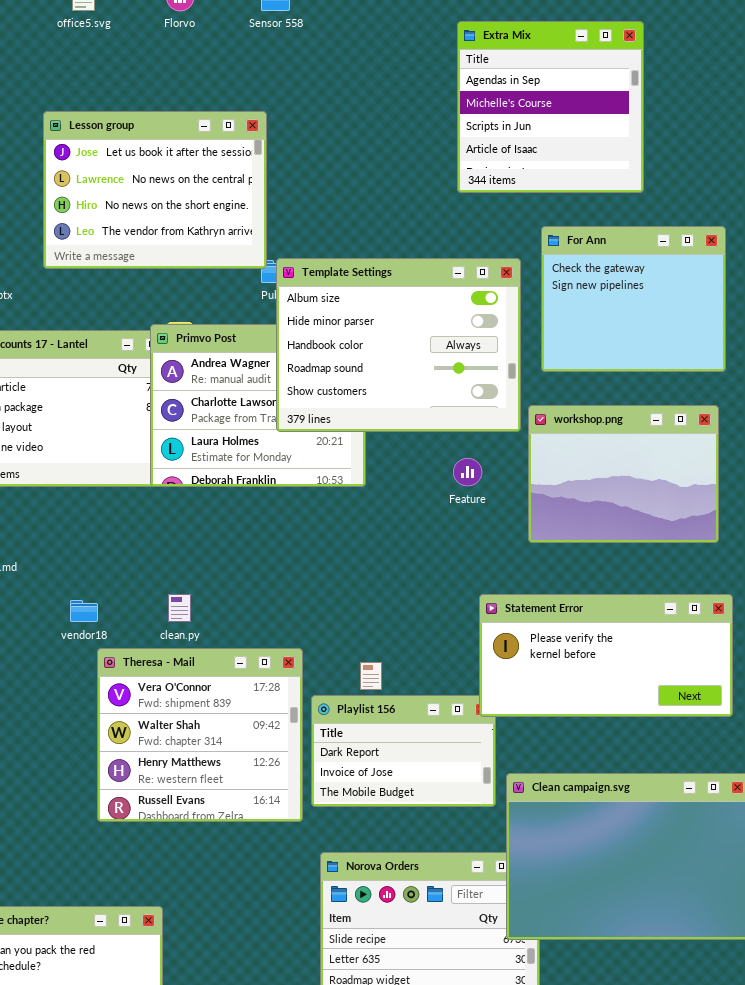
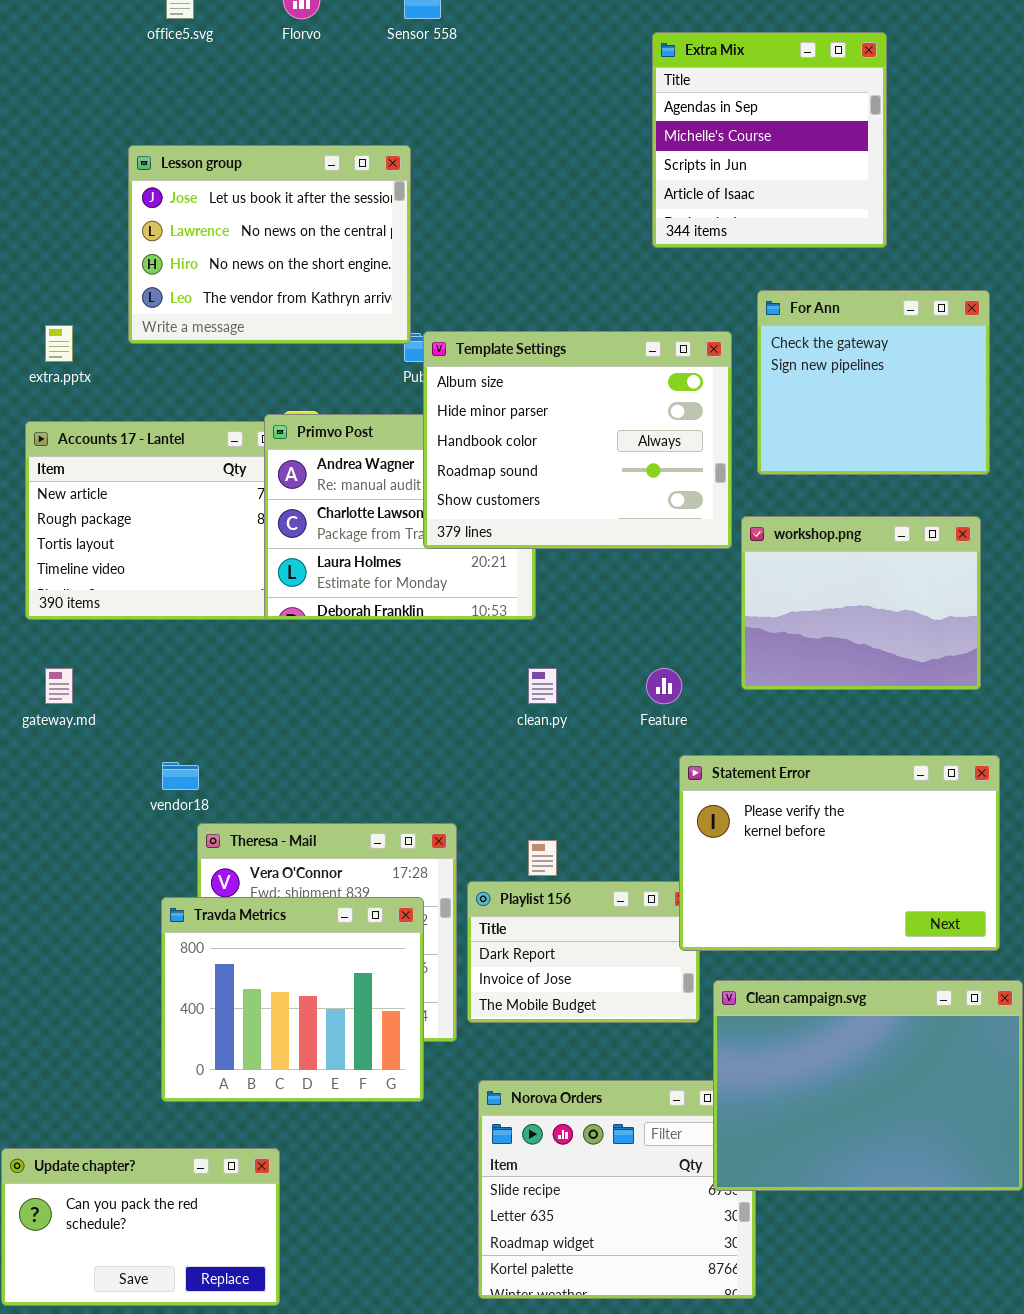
Feature: [453,458,482,486] -> [646,668,682,704], moved
clean.py: [168,594,191,622] -> [528,668,557,704], moved
Statement Error: [479,594,733,717] -> [679,755,1000,951], resized
Travda Metrics: none -> [161,897,424,1102], opened

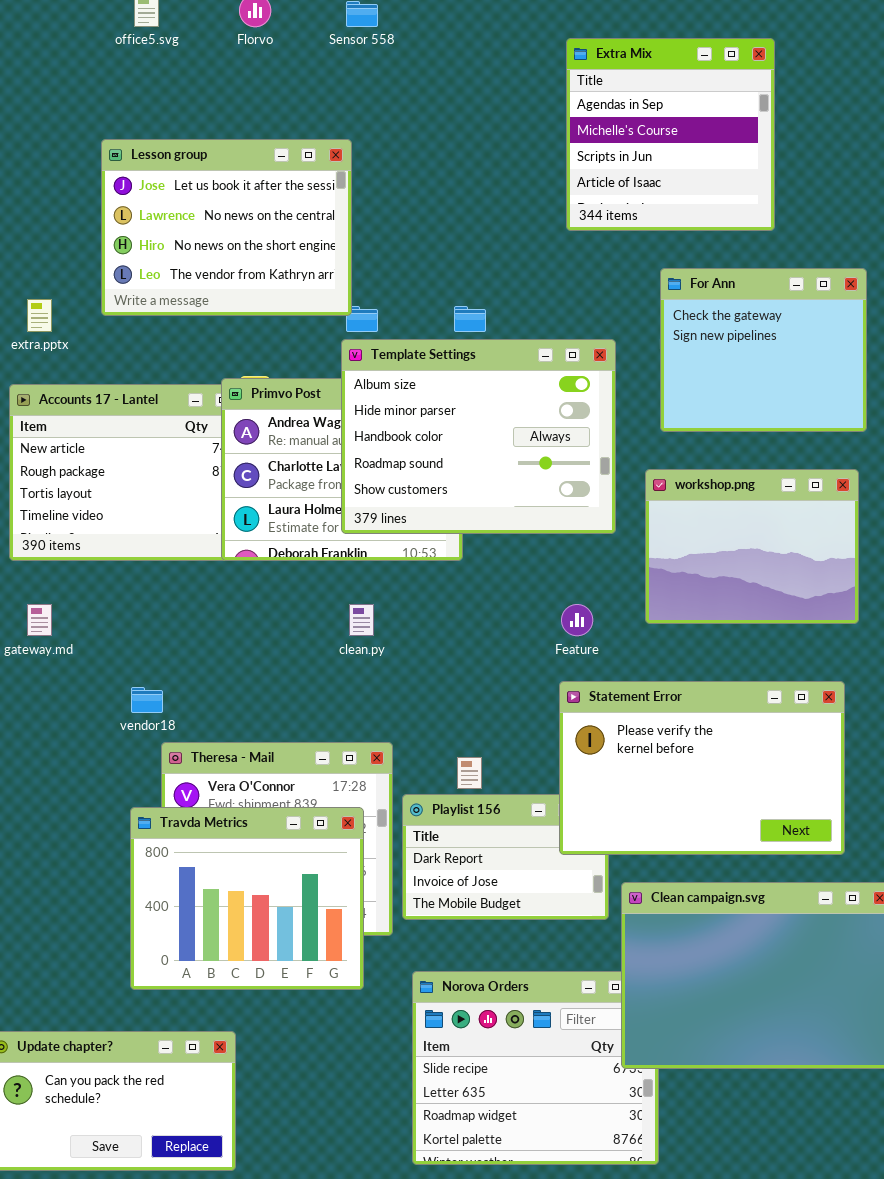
Template Settings: [423,331,732,549] -> [341,339,616,534], moved
clean.py: [528,668,557,704] -> [349,604,374,636], moved
Statement Error: [679,755,1000,951] -> [559,681,845,855], moved

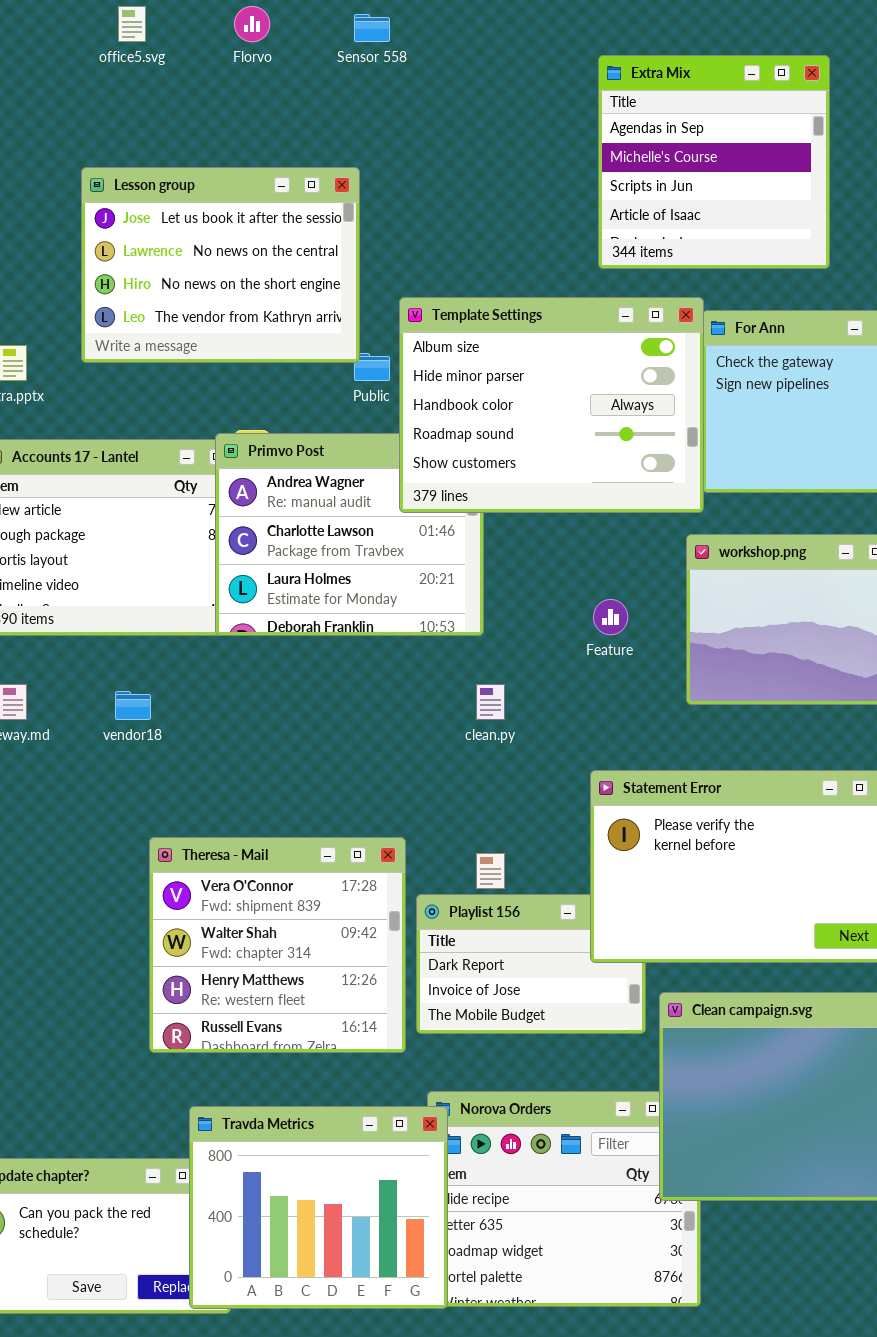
Template Settings: [341,339,616,534] -> [399,297,704,513], moved
clean.py: [349,604,374,636] -> [476,684,505,720], moved
Feature: [561,604,593,636] -> [593,599,628,635], moved
vendor18: [131,687,163,713] -> [115,691,151,720], moved
Travda Metrics: [130,807,364,990] -> [189,1106,448,1309], moved

